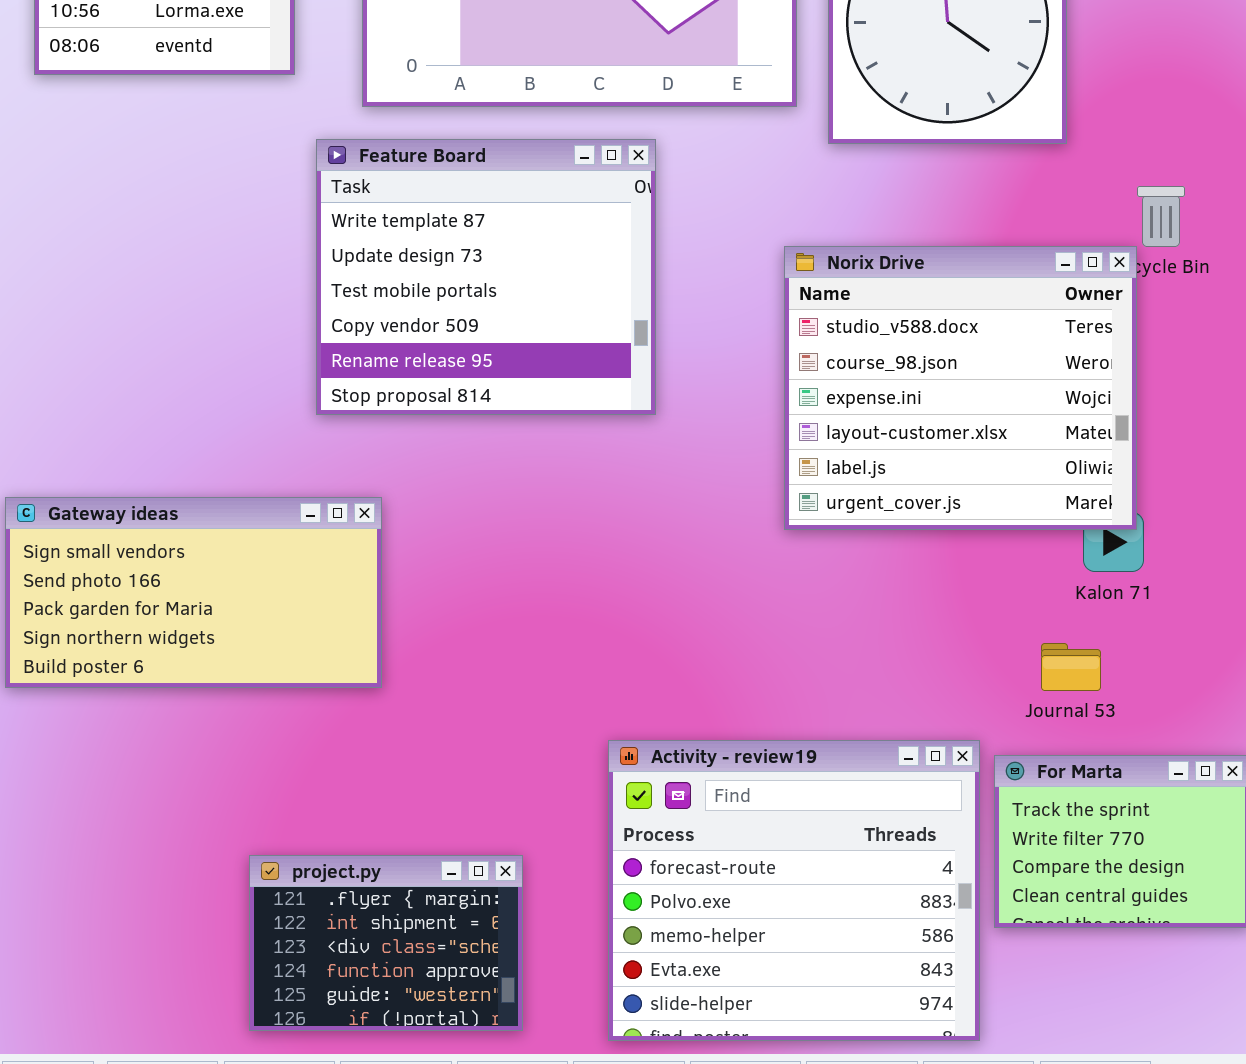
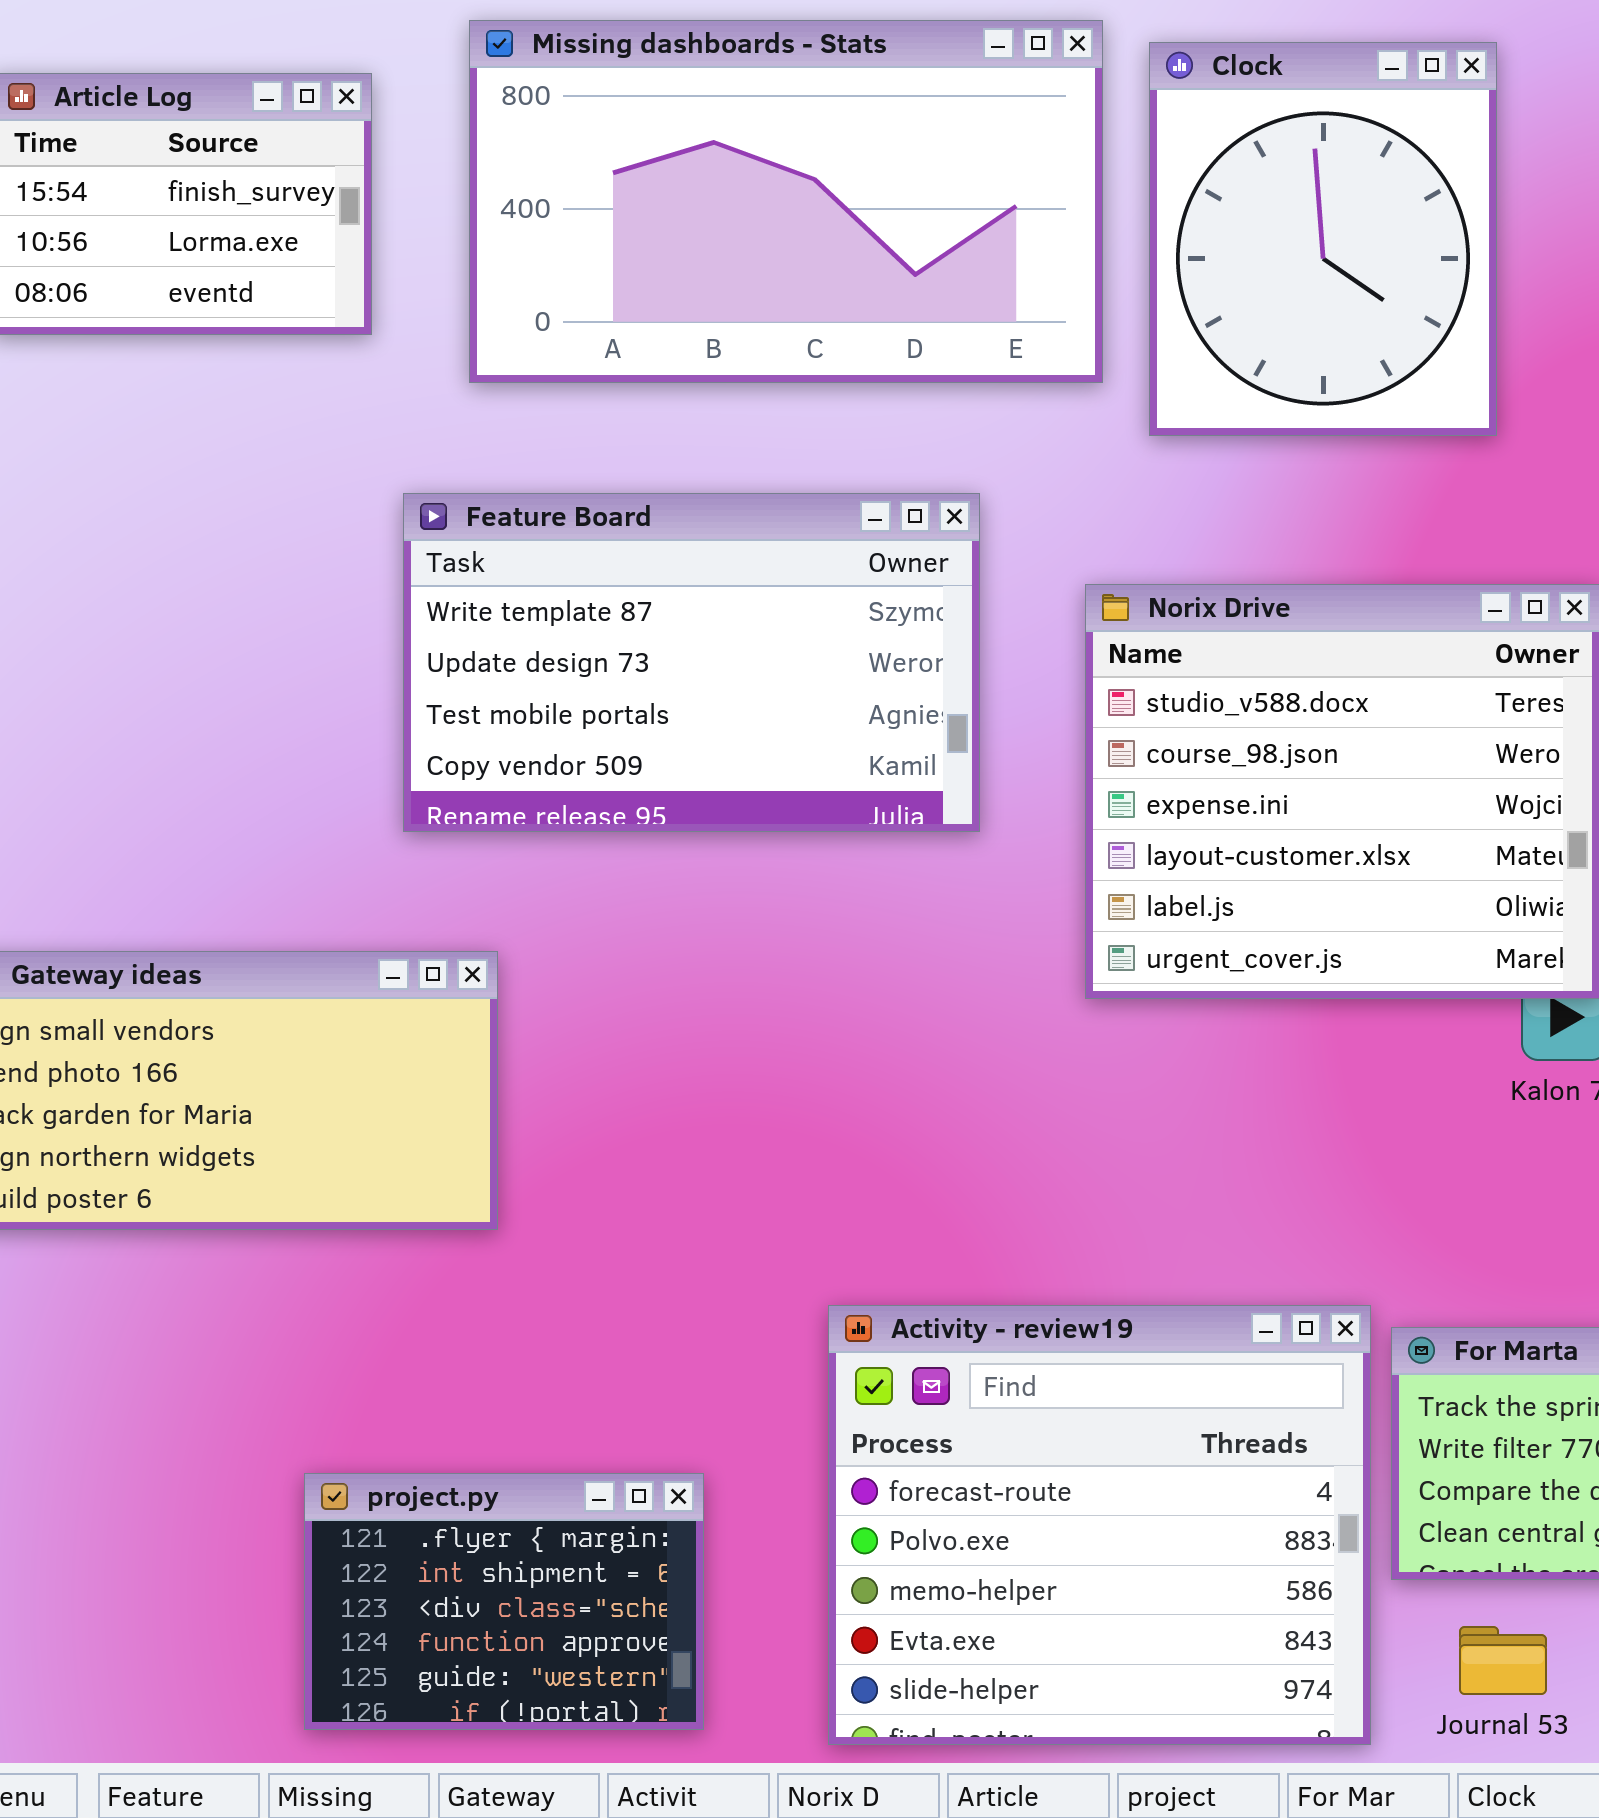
Feature Board: [316,139,656,415] -> [403,493,980,832], resized
Journal 53: [1041,643,1101,691] -> [1459,1626,1547,1695], moved

